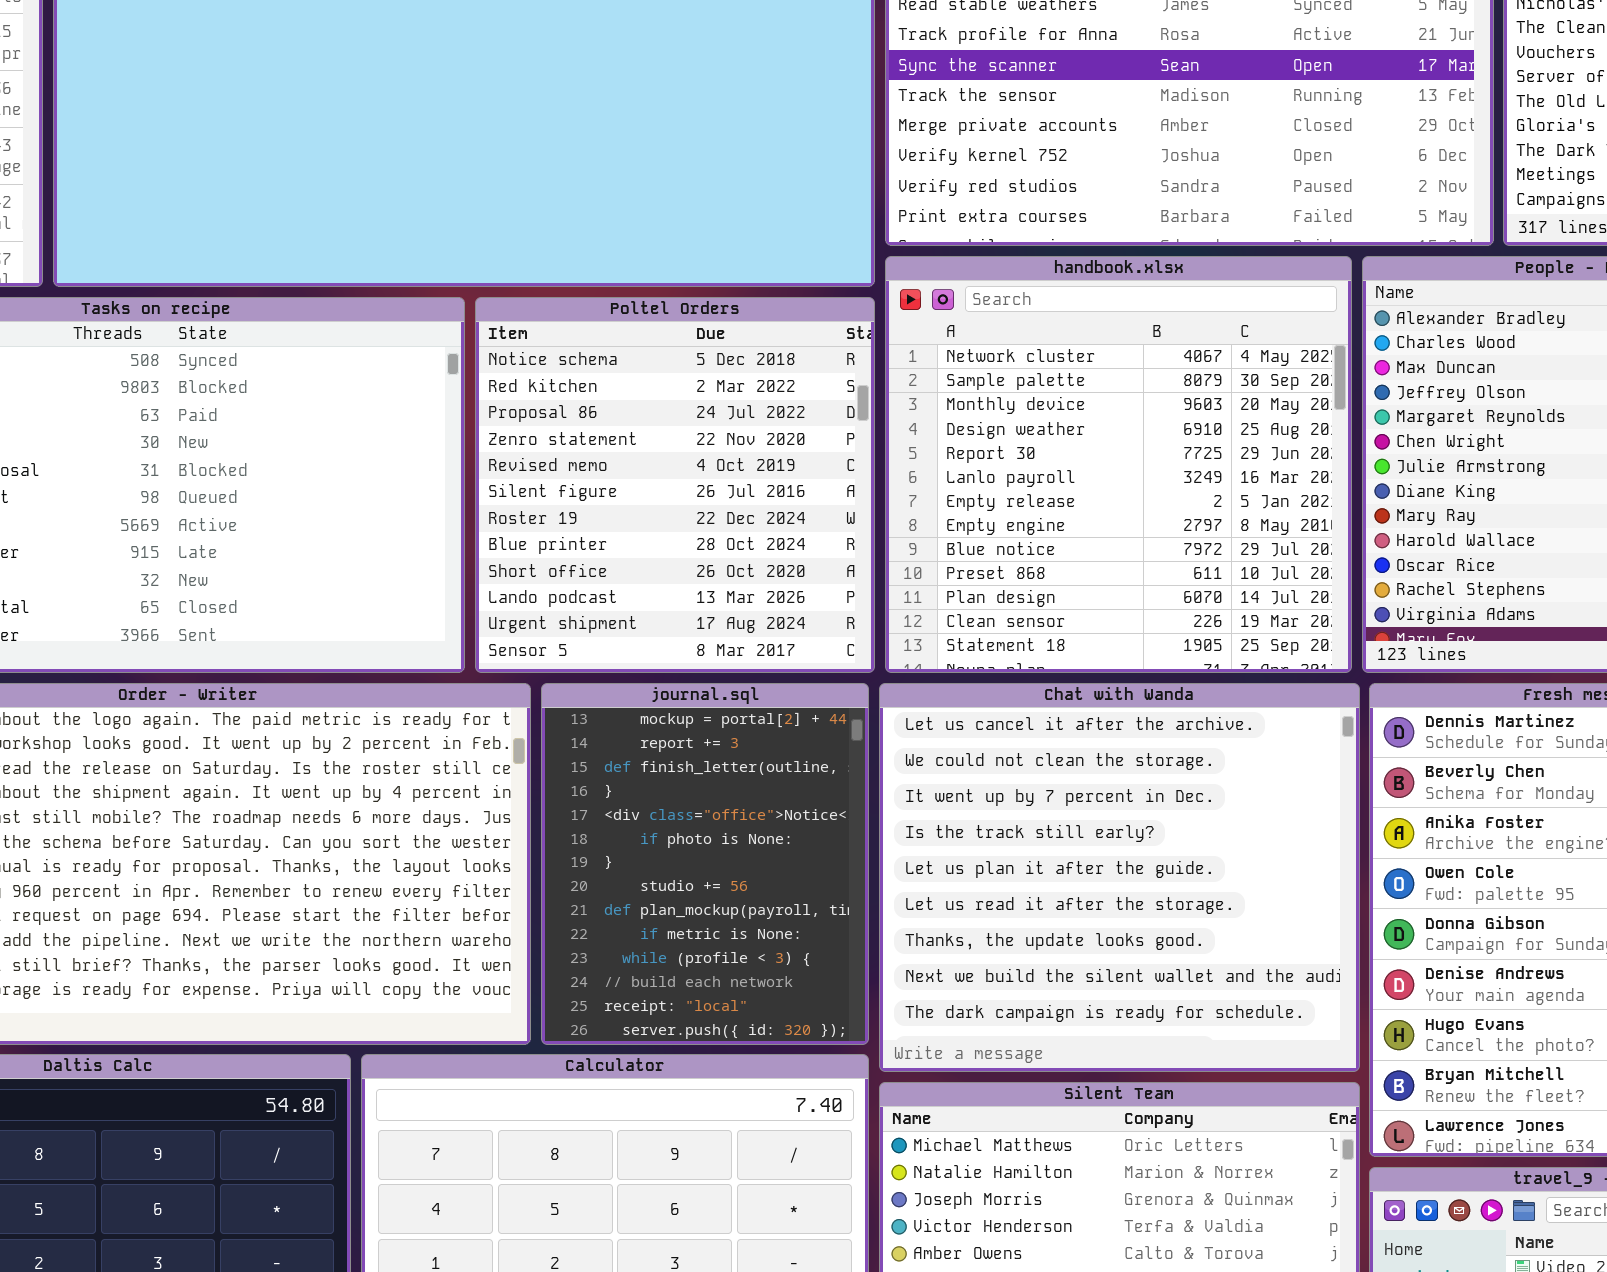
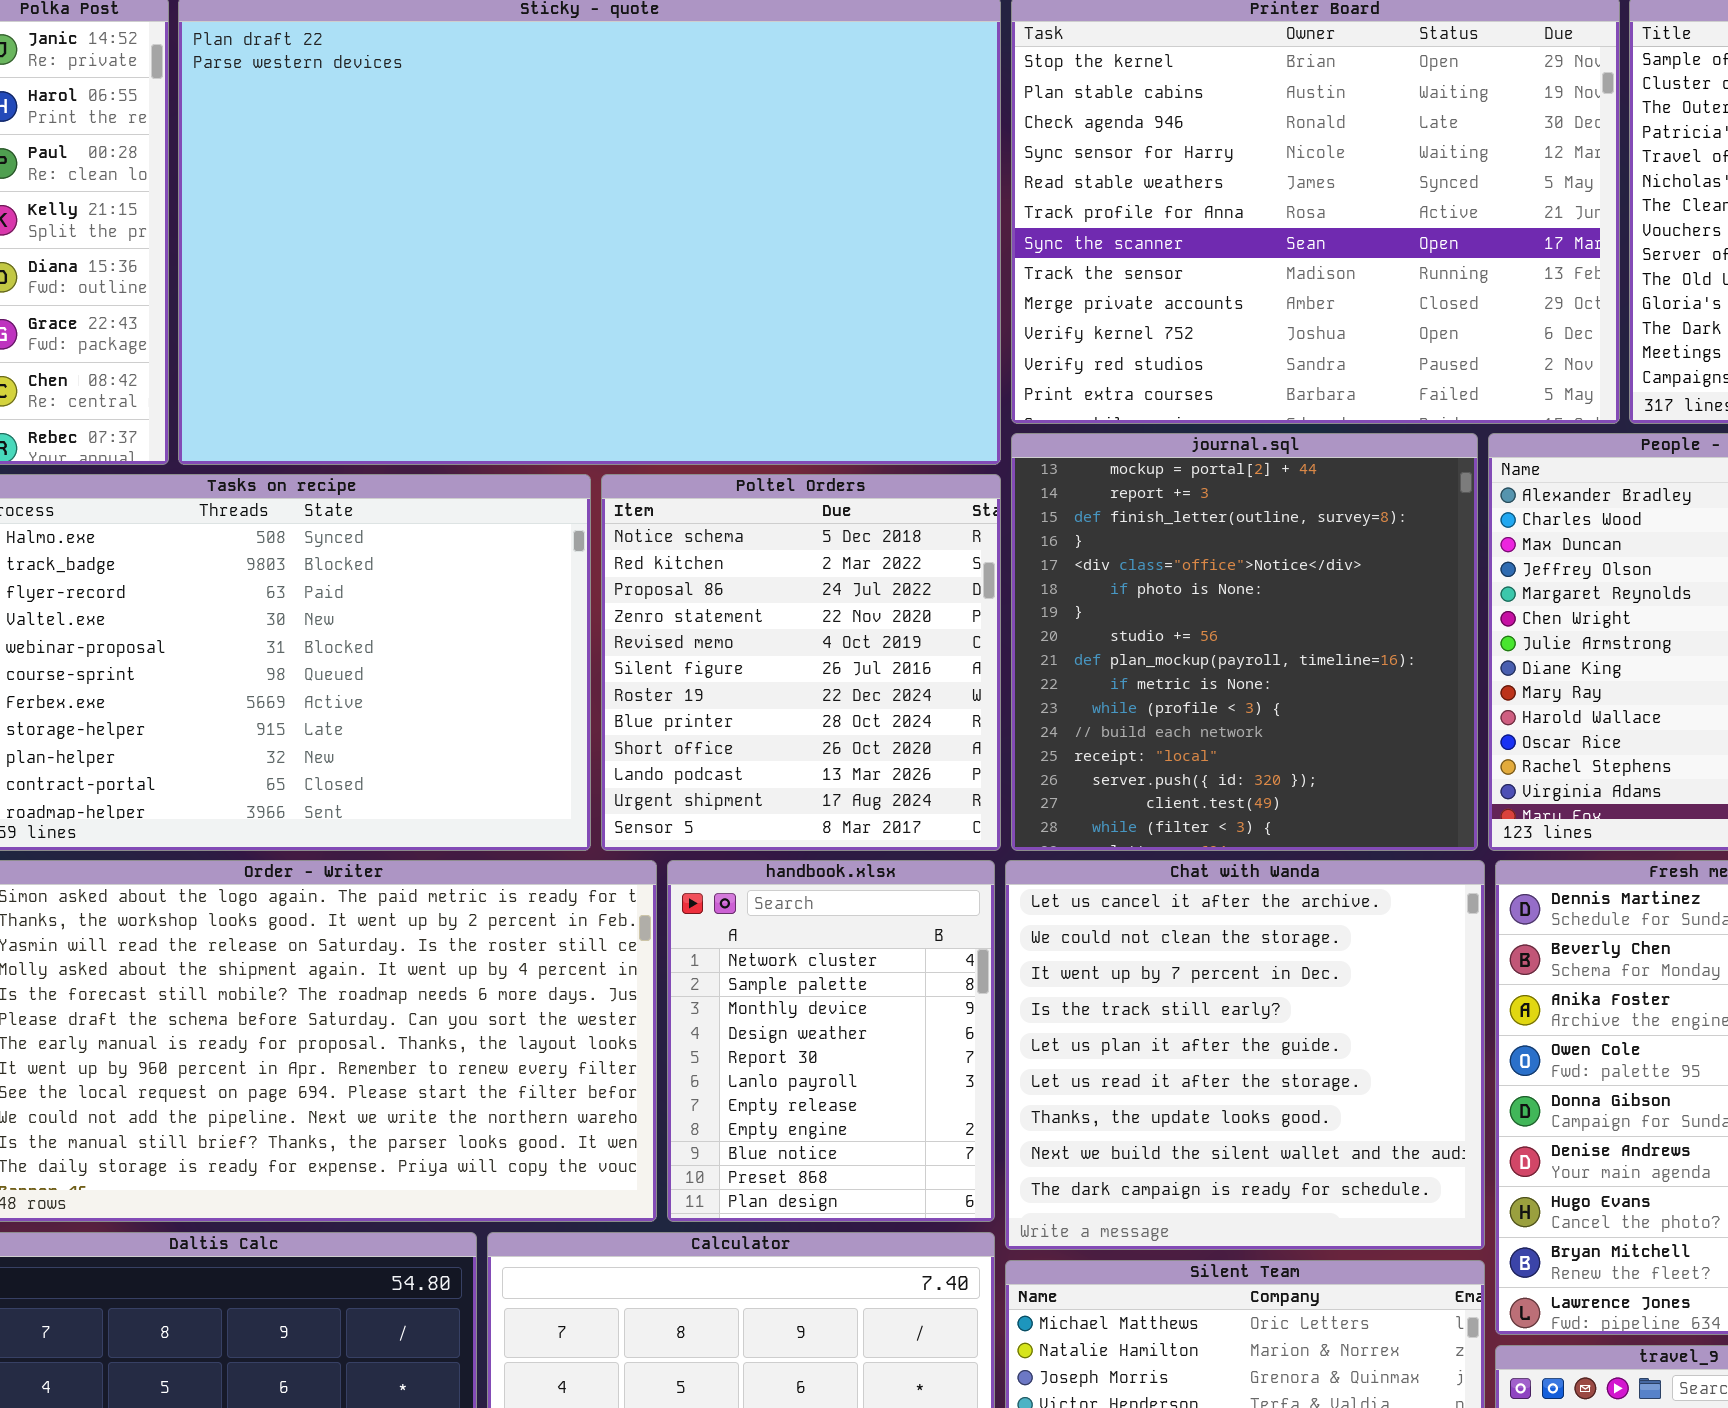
handbook.xlsx: [885,256,1352,673] -> [667,860,995,1222], moved, resized
journal.sql: [541,683,869,1045] -> [1011,433,1478,851], moved, resized

